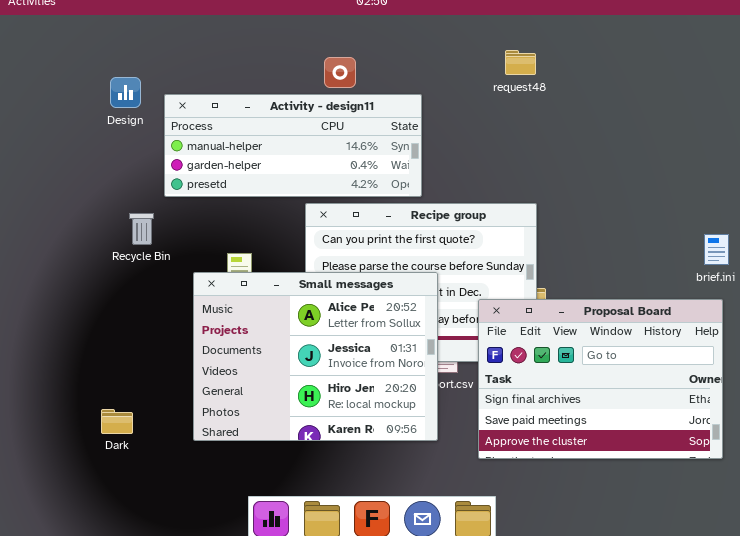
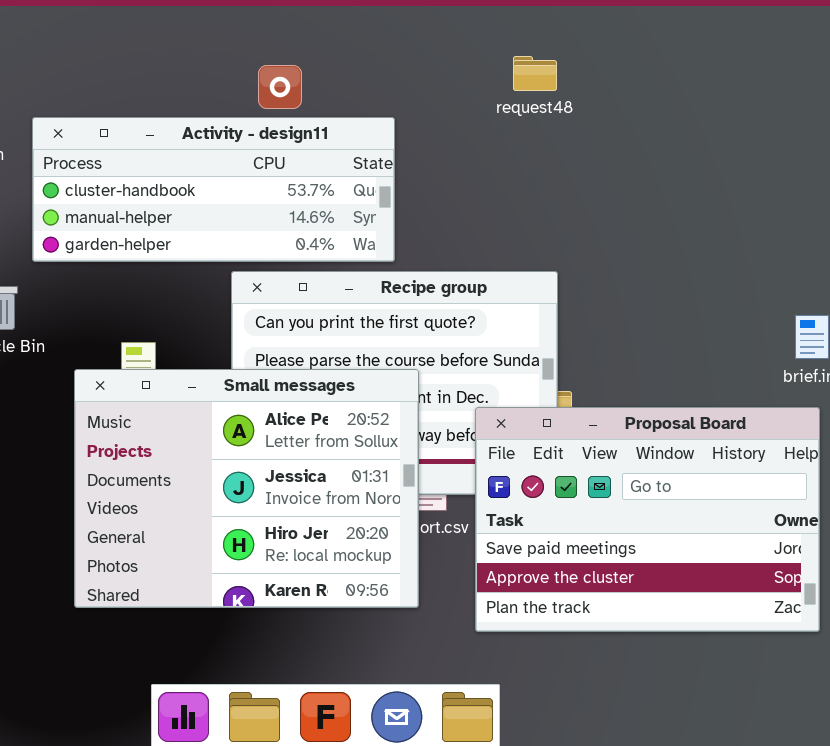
Activity - design11: [164,94,422,197] -> [32,117,395,262], scrolled up 1 row
Proposal Board: [478,299,723,459] -> [475,407,820,632], scrolled down 1 row

